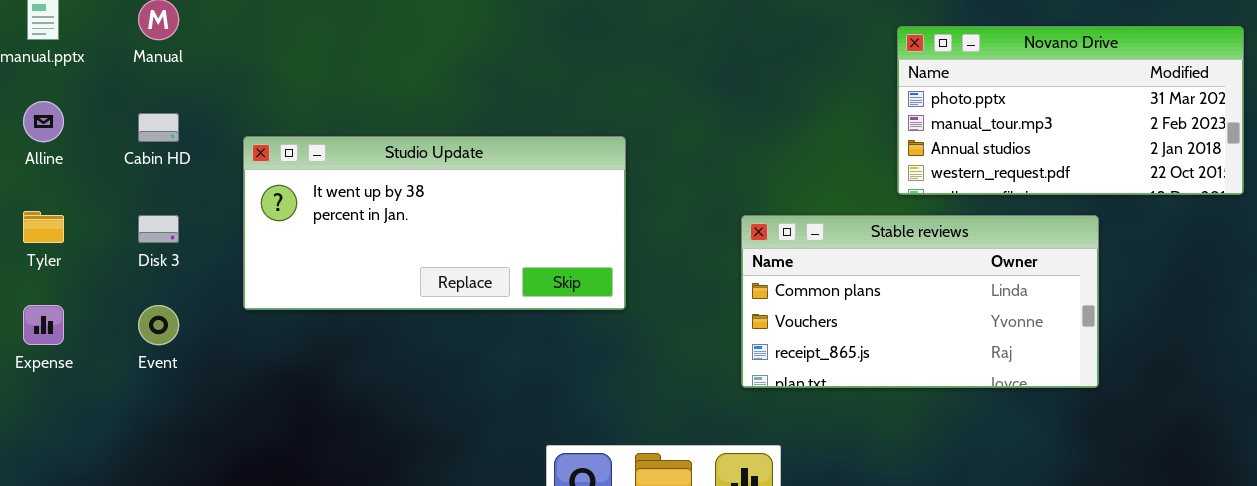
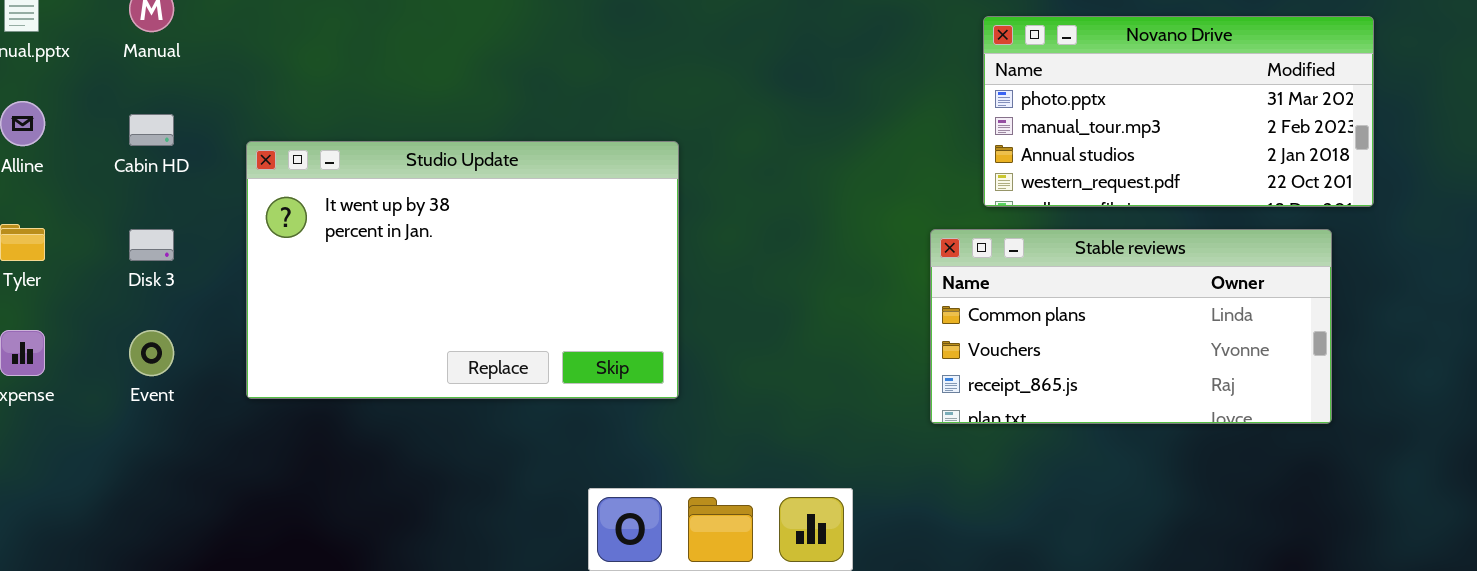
Studio Update: [243,136,626,310] -> [246,141,679,399], resized
Stable reviews: [741,215,1099,388] -> [930,229,1332,424], moved

